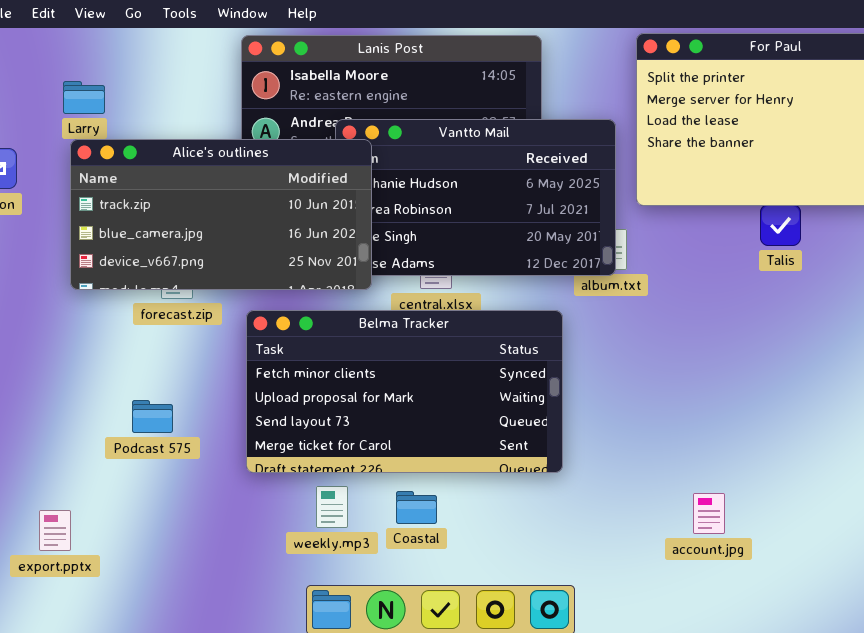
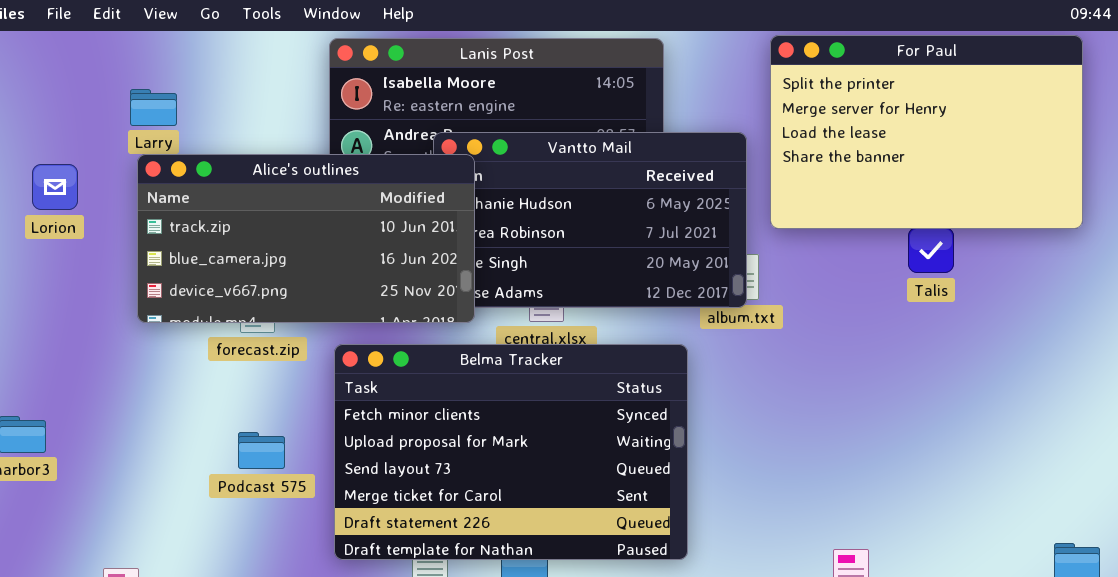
Belma Tracker: [246,310,563,473] -> [334,344,688,560], resized
Podcast 575: [132,400,173,433] -> [238,432,285,469], moved

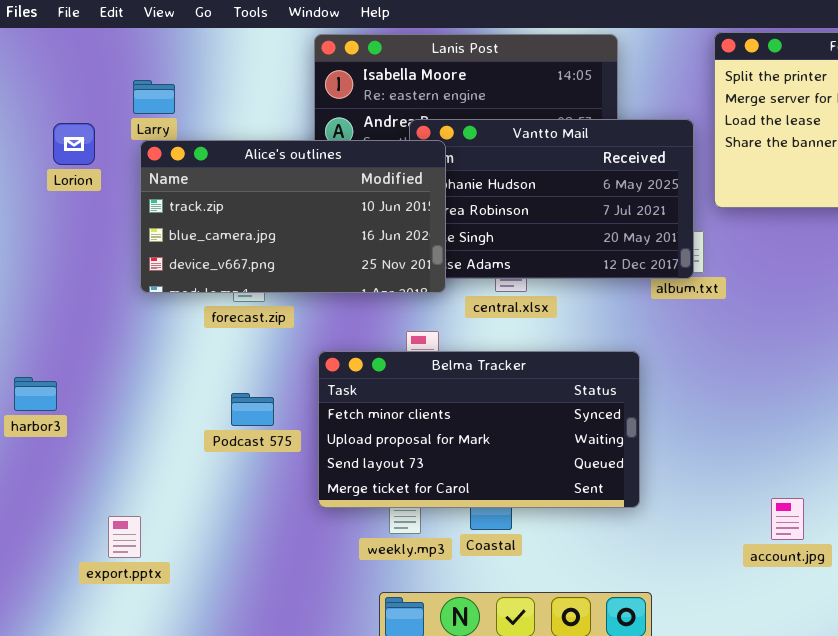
Lorion: [32,164,78,210] -> [53,123,95,165], moved
Belma Tracker: [334,344,688,560] -> [318,351,640,508], resized

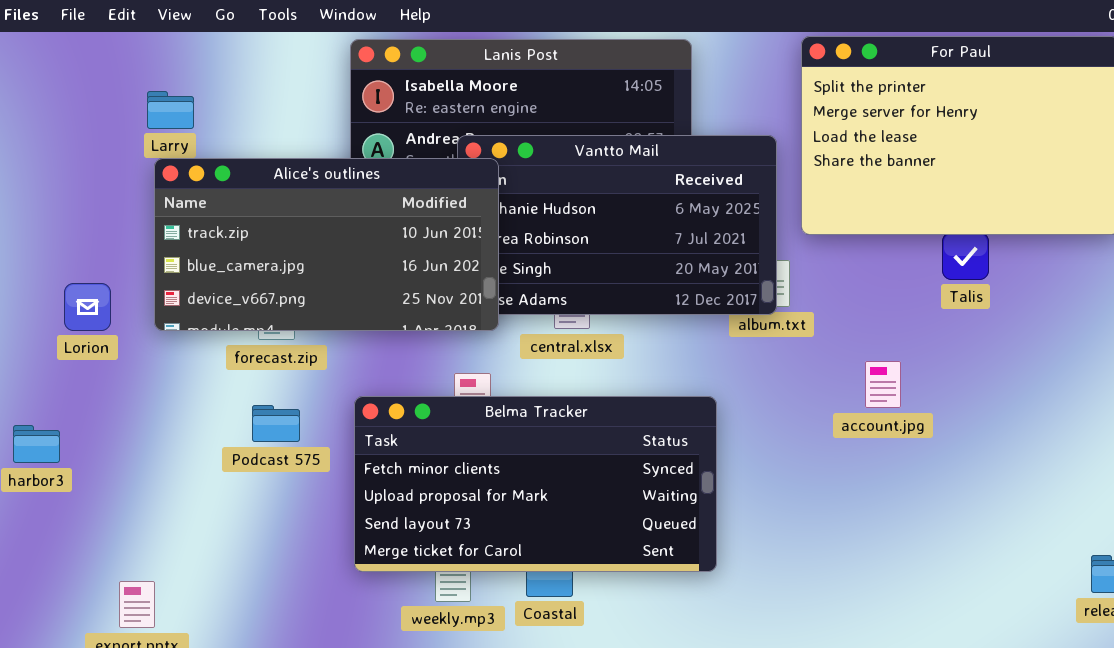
Lorion: [53,123,95,165] -> [64,283,111,331], moved
Podcast 575: [231,393,274,426] -> [252,405,300,442], moved
account.jpg: [771,498,804,540] -> [865,361,901,408], moved

